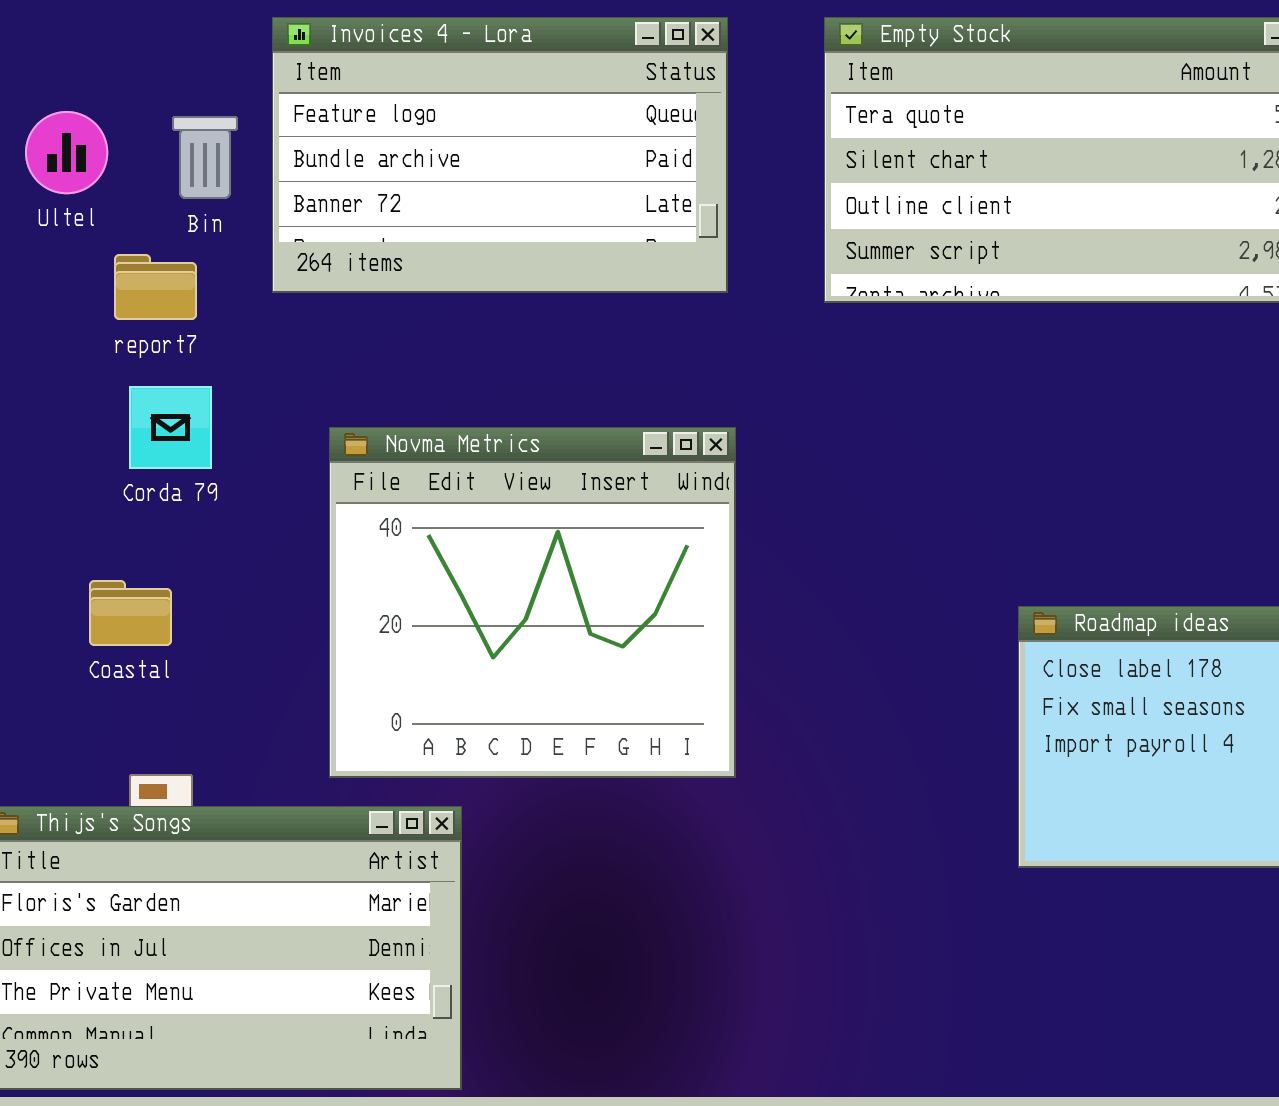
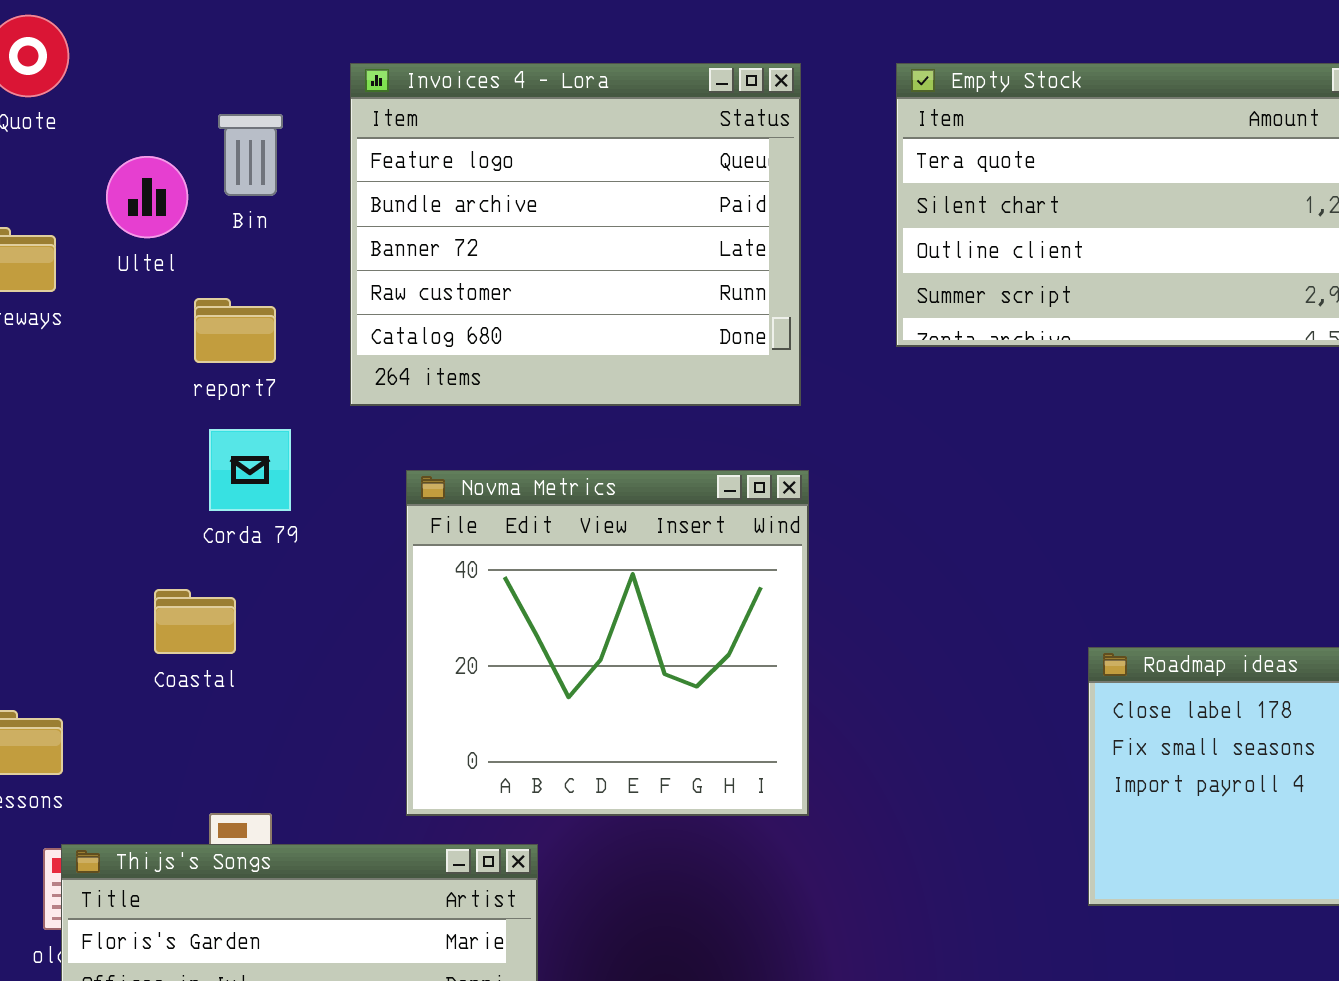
Invoices 4 - Lora: [272,17,728,293] -> [350,63,801,406], resized
Bin: [172,116,238,199] -> [218,114,283,196], moved
Coastal: [89,580,172,646] -> [154,589,236,654], moved

